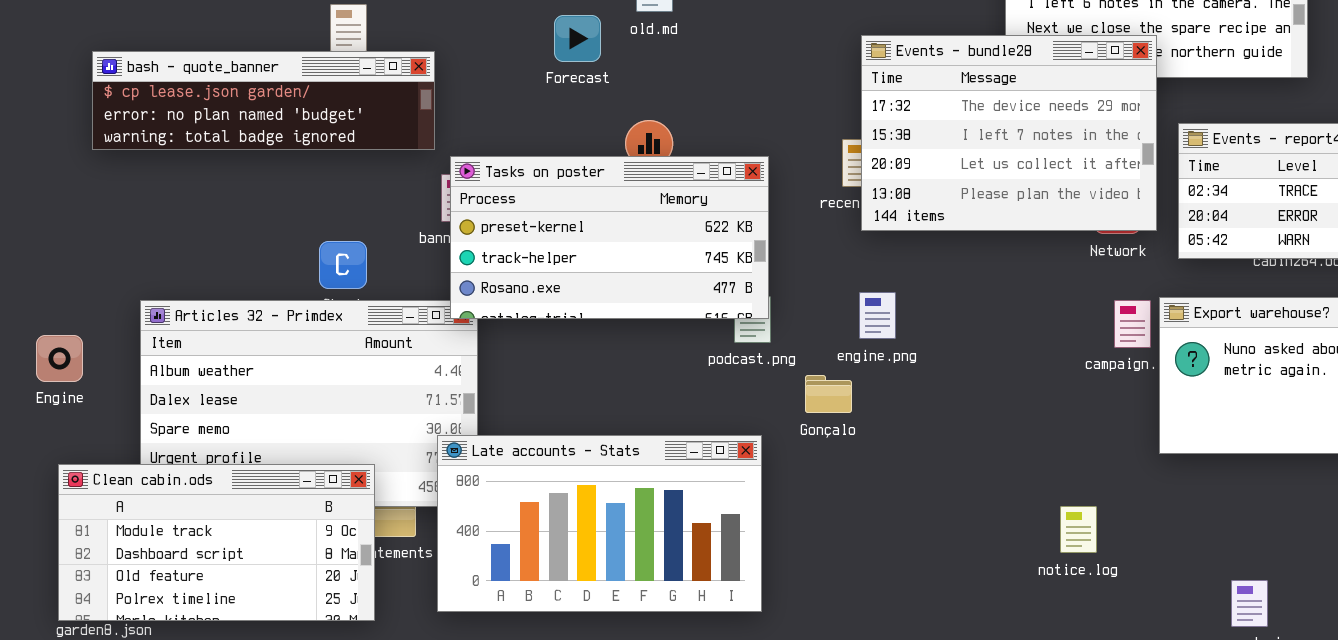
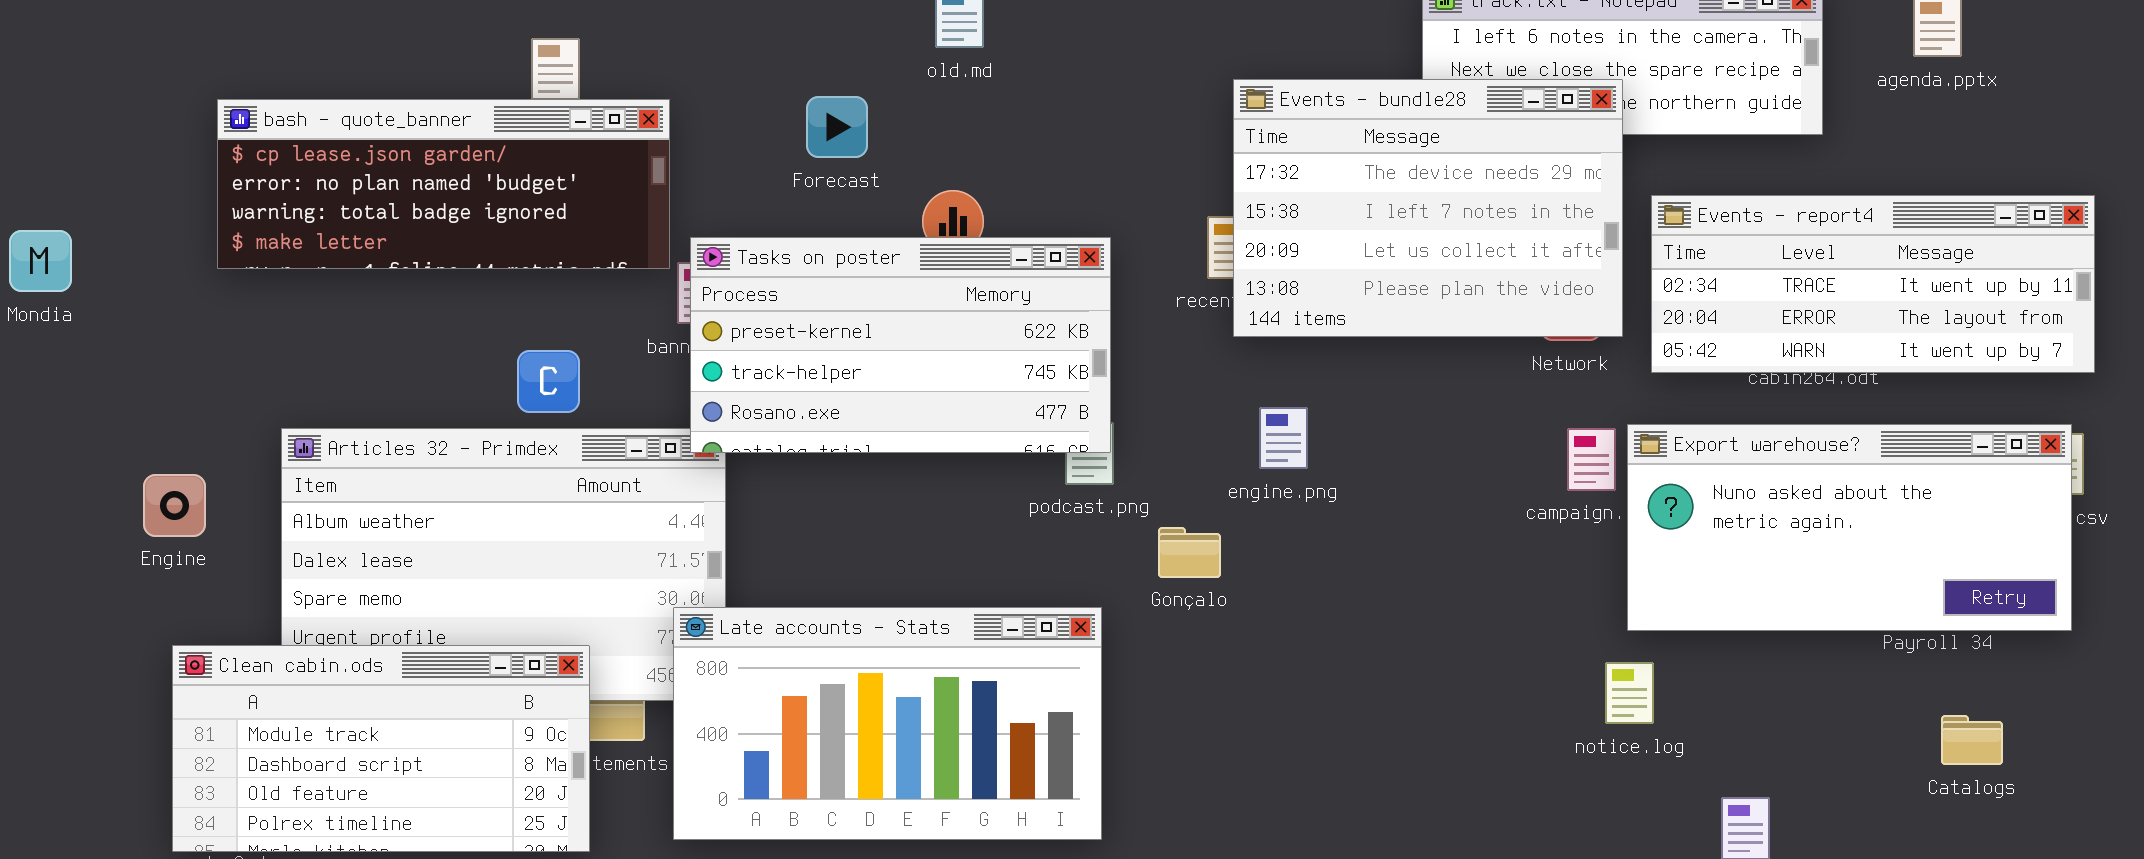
Forecast: [554,15,601,62] -> [806,96,868,158], moved
bash - quote_banner: [92,51,435,150] -> [217,99,670,269], resized
engine.png: [859,292,896,339] -> [1259,407,1308,469], moved
notice.log: [1060,506,1097,553] -> [1605,662,1654,724], moved

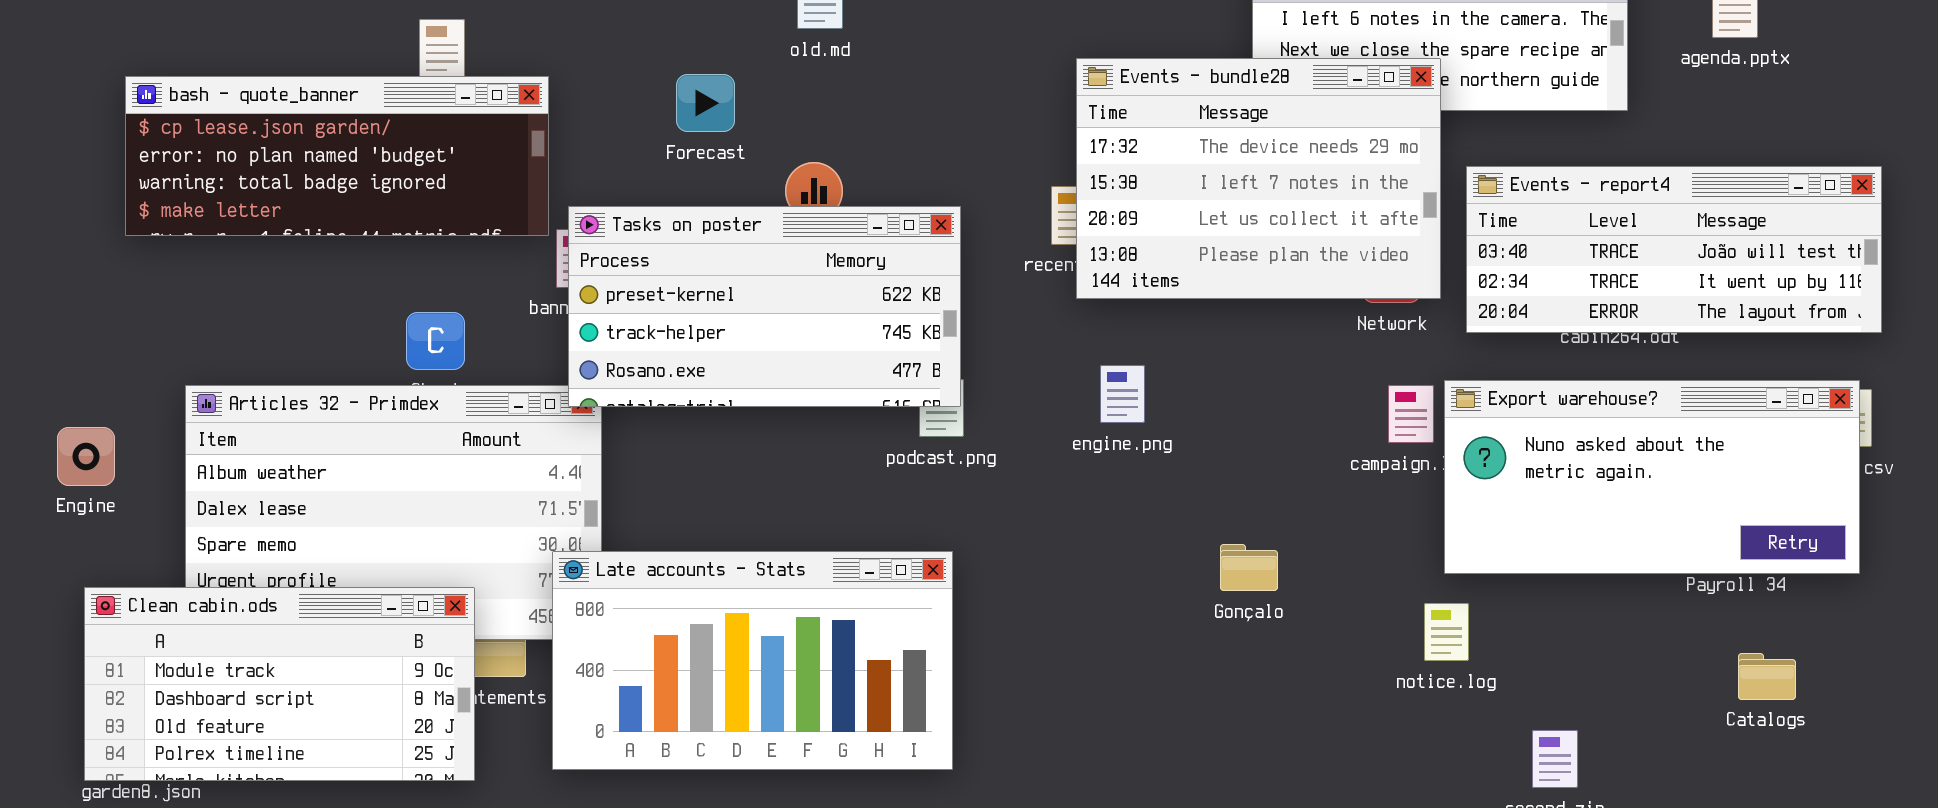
Events - report4: [1651,195,2095,373] -> [1466,166,1882,333], scrolled up 1 row
Gonçalo: [1158,527,1221,578] -> [1220,544,1278,591], moved

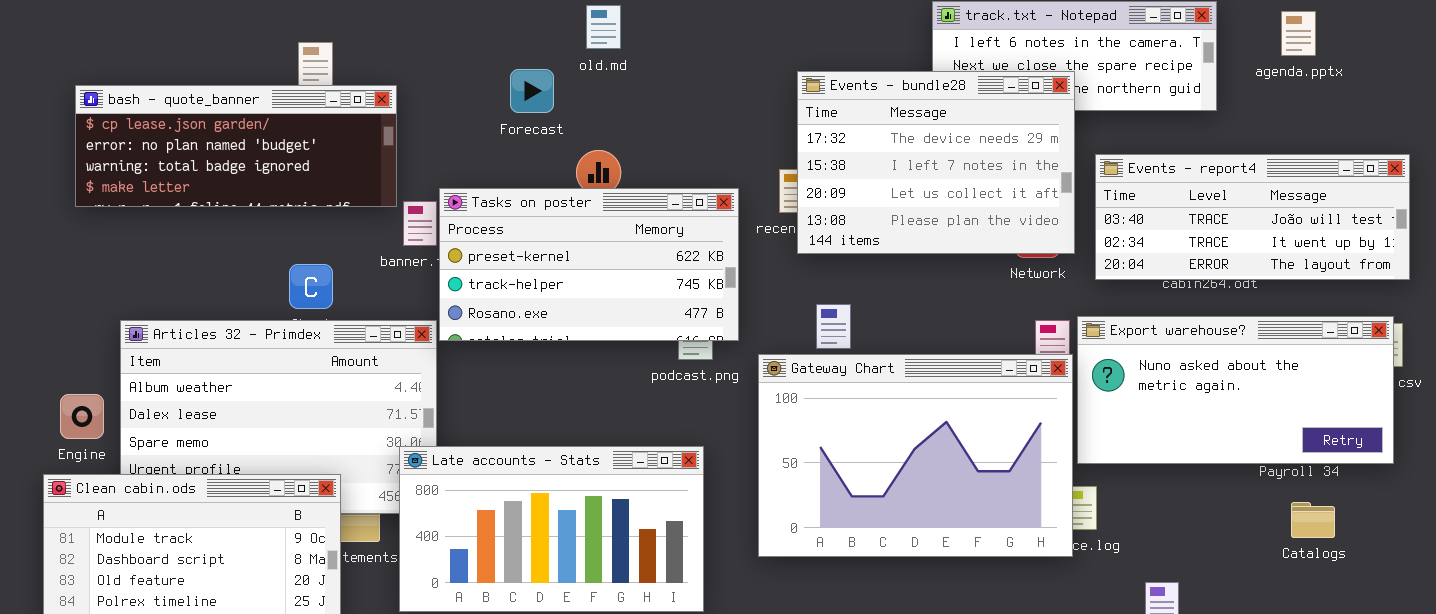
Forecast: [676,74,735,132] -> [510,69,554,113], moved
Tasks on poster: [568,206,961,407] -> [439,188,739,341], moved
Engine: [57,427,115,486] -> [60,394,104,439], moved
Gateway Chart: none -> [758,354,1073,557], opened
Catalogs: [1738,653,1796,700] -> [1291,502,1335,538], moved

